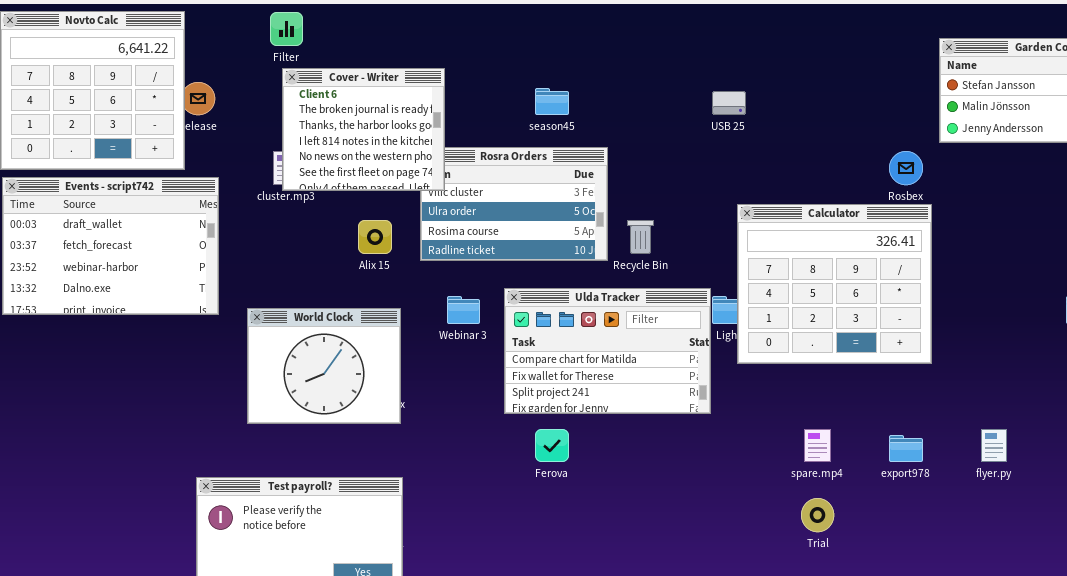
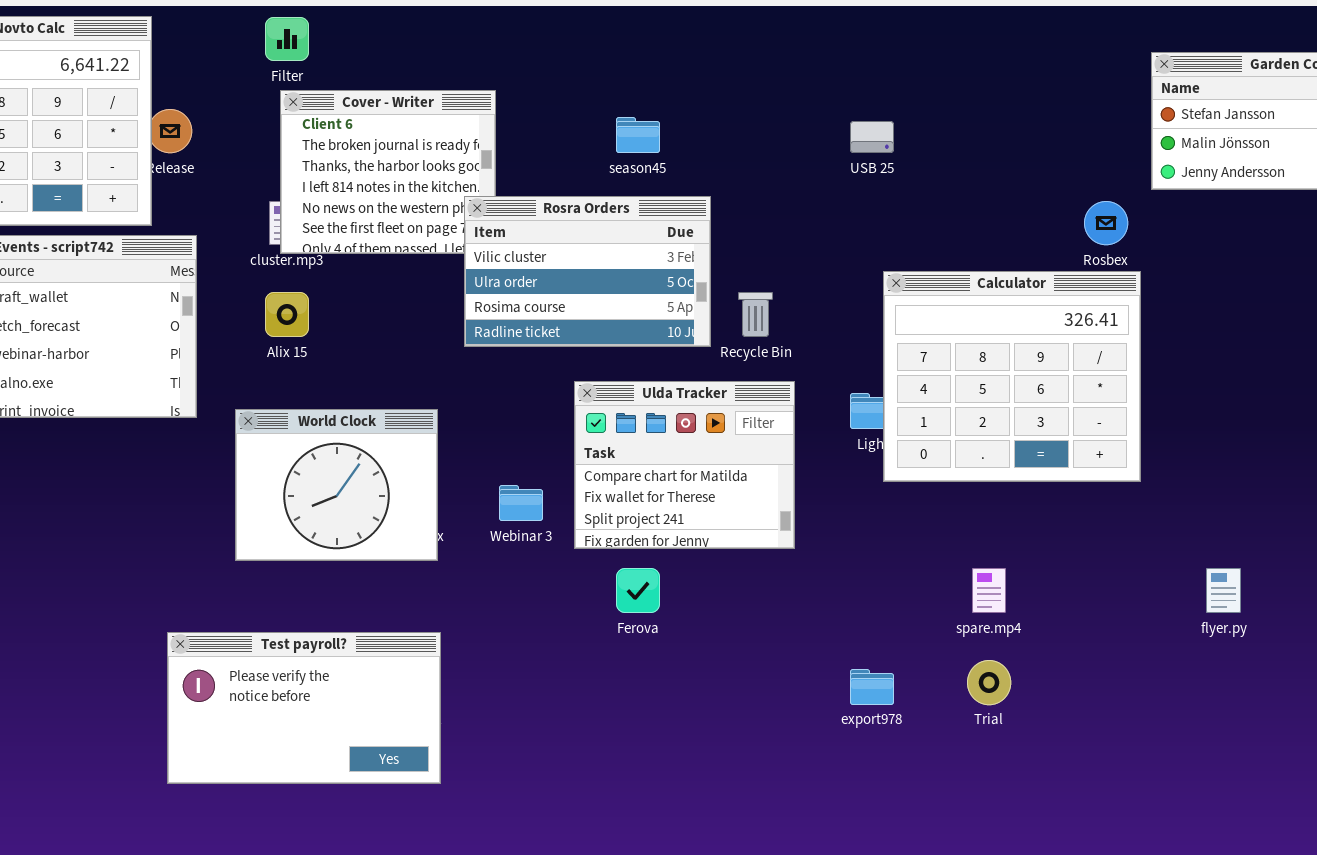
Rosra Orders: [420,147,608,261] -> [464,196,711,347], raised
Alix 15: [358,220,392,254] -> [265,292,309,337], moved
Ulda Tracker: [504,288,711,414] -> [574,381,795,549], resized
Webinar 3: [447,296,480,324] -> [499,485,543,521], moved
export978: [889,435,923,462] -> [850,669,894,705], moved

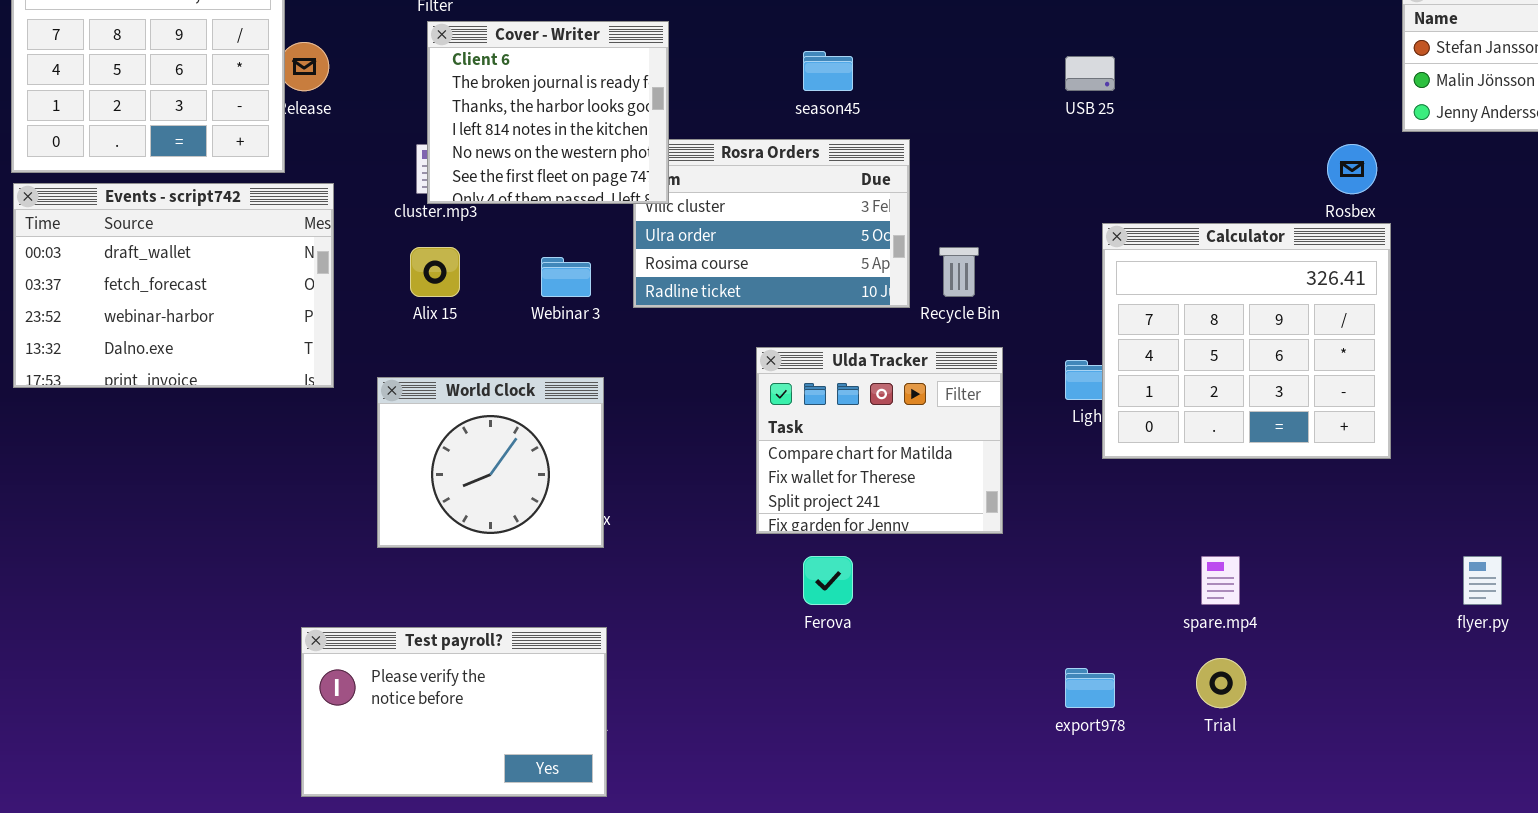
Cover - Writer: [280,90,496,254] -> [427,21,669,204], raised
Webinar 3: [499,485,543,521] -> [541,257,591,297], moved

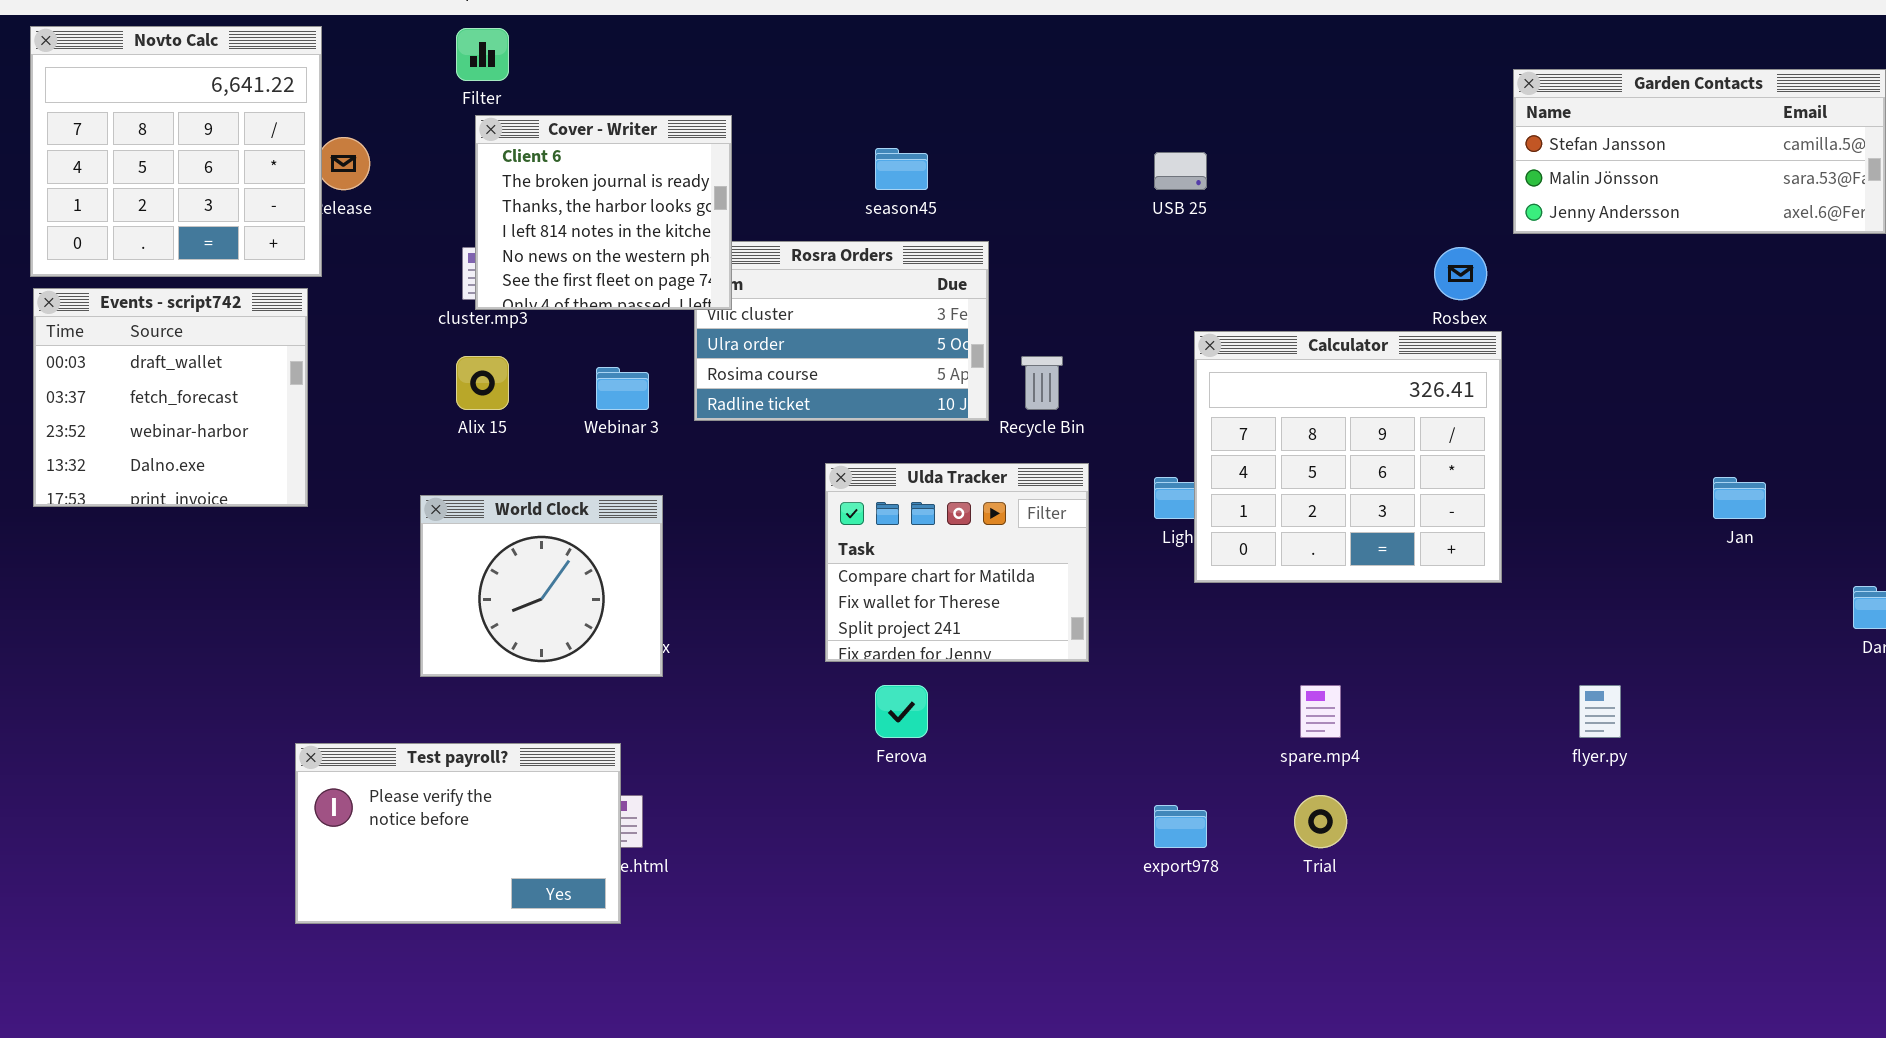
Events - script742: [13,183,334,388] -> [33,288,308,507], resized
Test payroll?: [301,627,607,797] -> [295,743,621,924], moved

